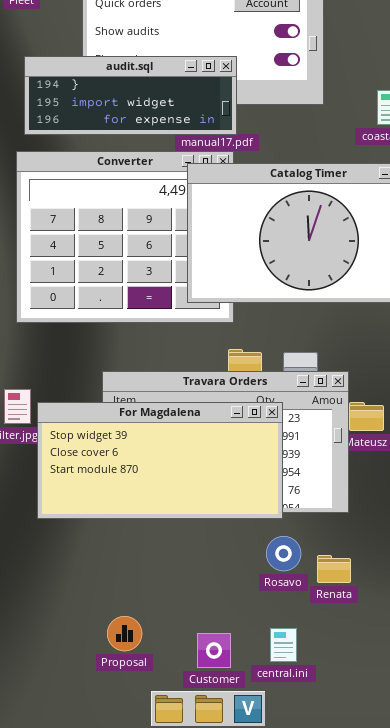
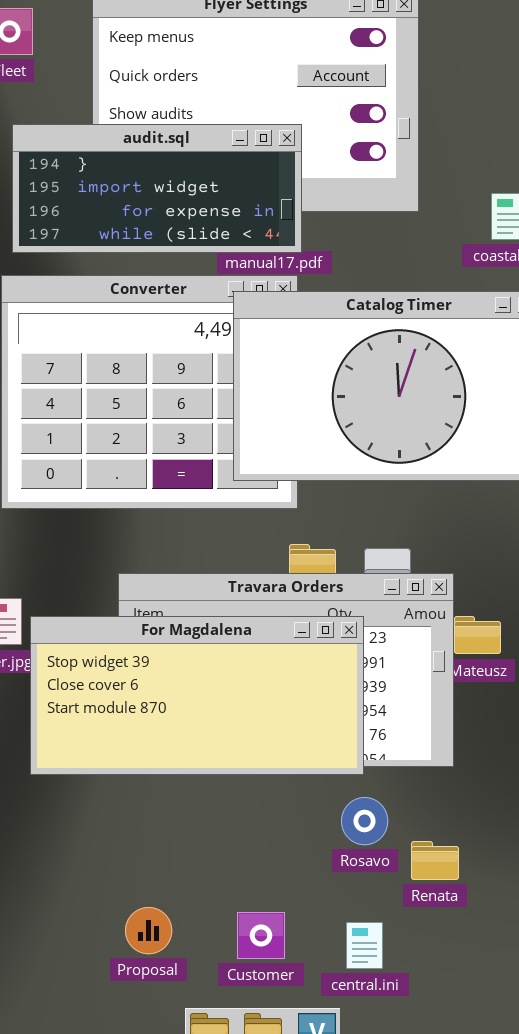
audit.sql: [24,56,237,135] -> [12,124,302,253], resized
Renata: [317,555,351,583] -> [411,841,459,880], moved
Customer: [197,633,231,668] -> [237,912,285,959], moved

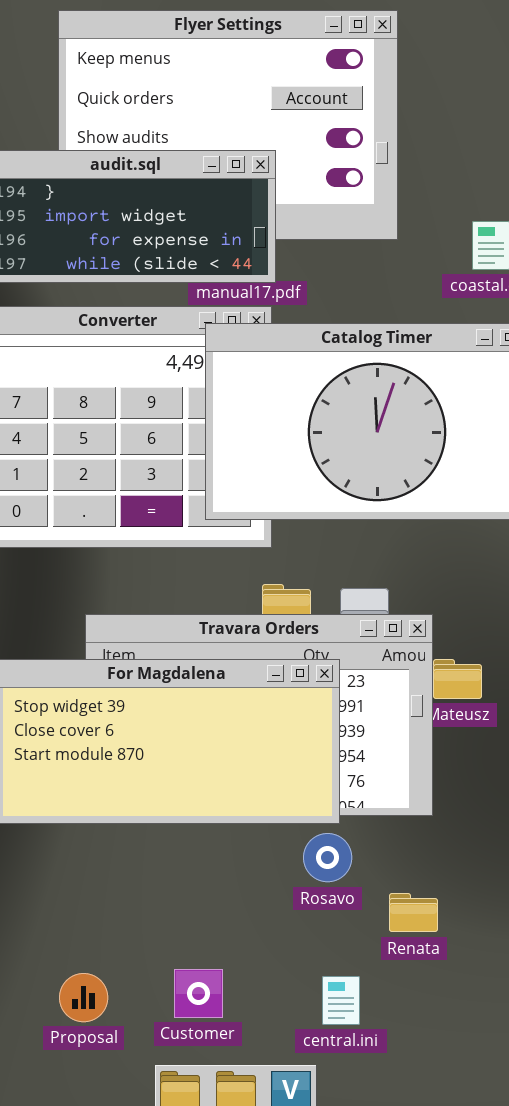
Rosavo: [341,797,388,845] -> [303,833,352,882], moved
Proposal: [125,907,172,954] -> [59,973,108,1022], moved
Customer: [237,912,285,959] -> [174,969,223,1018], moved

